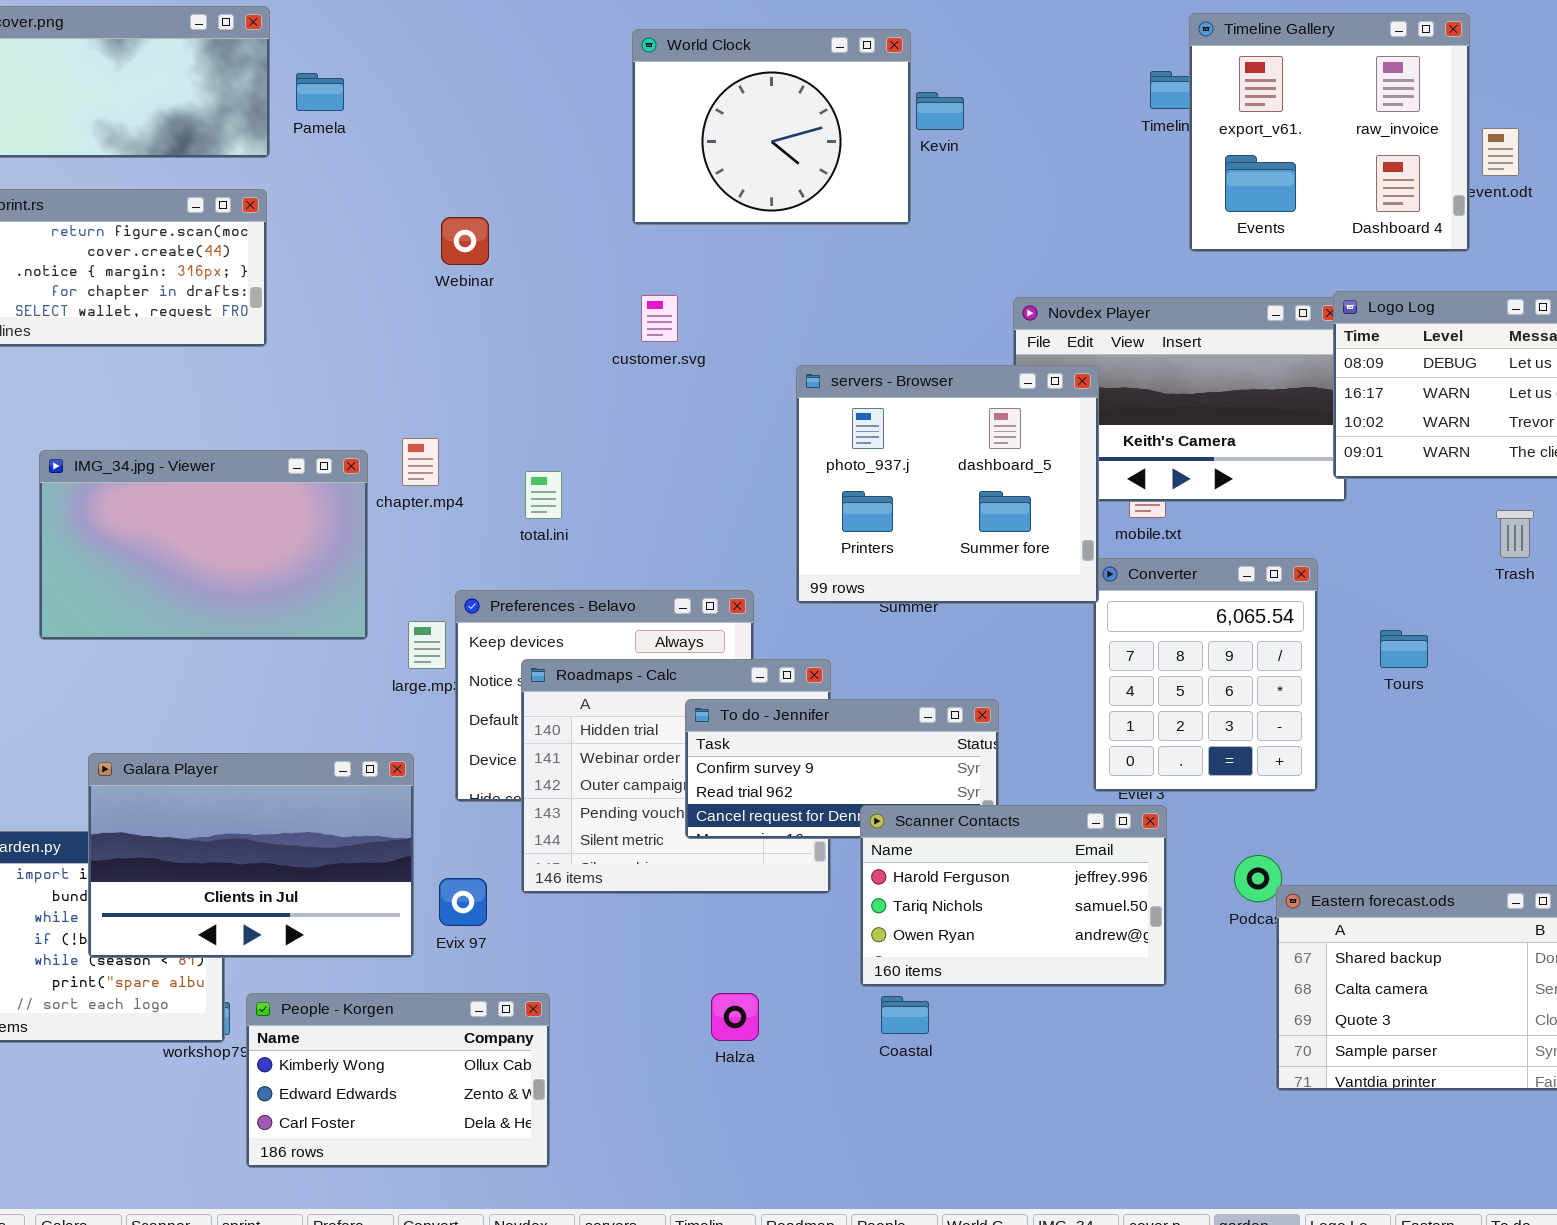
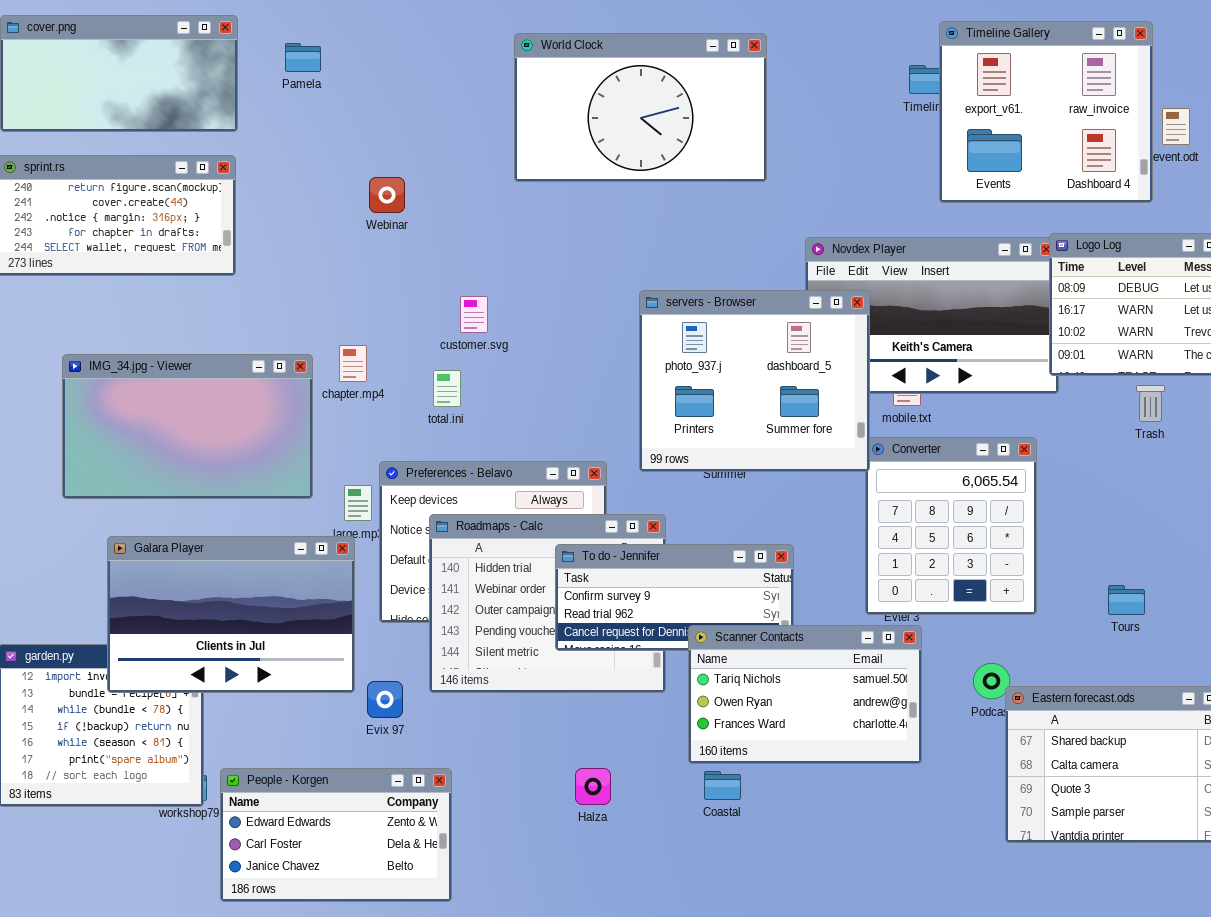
World Clock: [632,29,911,225] -> [514,33,767,182], resized
Pamela: [296,73,344,111] -> [285,43,321,72], moved
customer.svg: [641,295,678,342] -> [460,296,488,333], moved
Trash: [1496,510,1534,558] -> [1136,385,1165,422], moved
Tours: [1380,630,1428,668] -> [1108,585,1145,615], moved
Galara Player: [88,753,414,958] -> [107,536,355,693], moved
Scanner Contacts: [860,805,1167,987] -> [688,625,922,764], scrolled down 1 row
People - Korgen: [246,993,550,1168] -> [220,768,452,902], scrolled down 1 row

